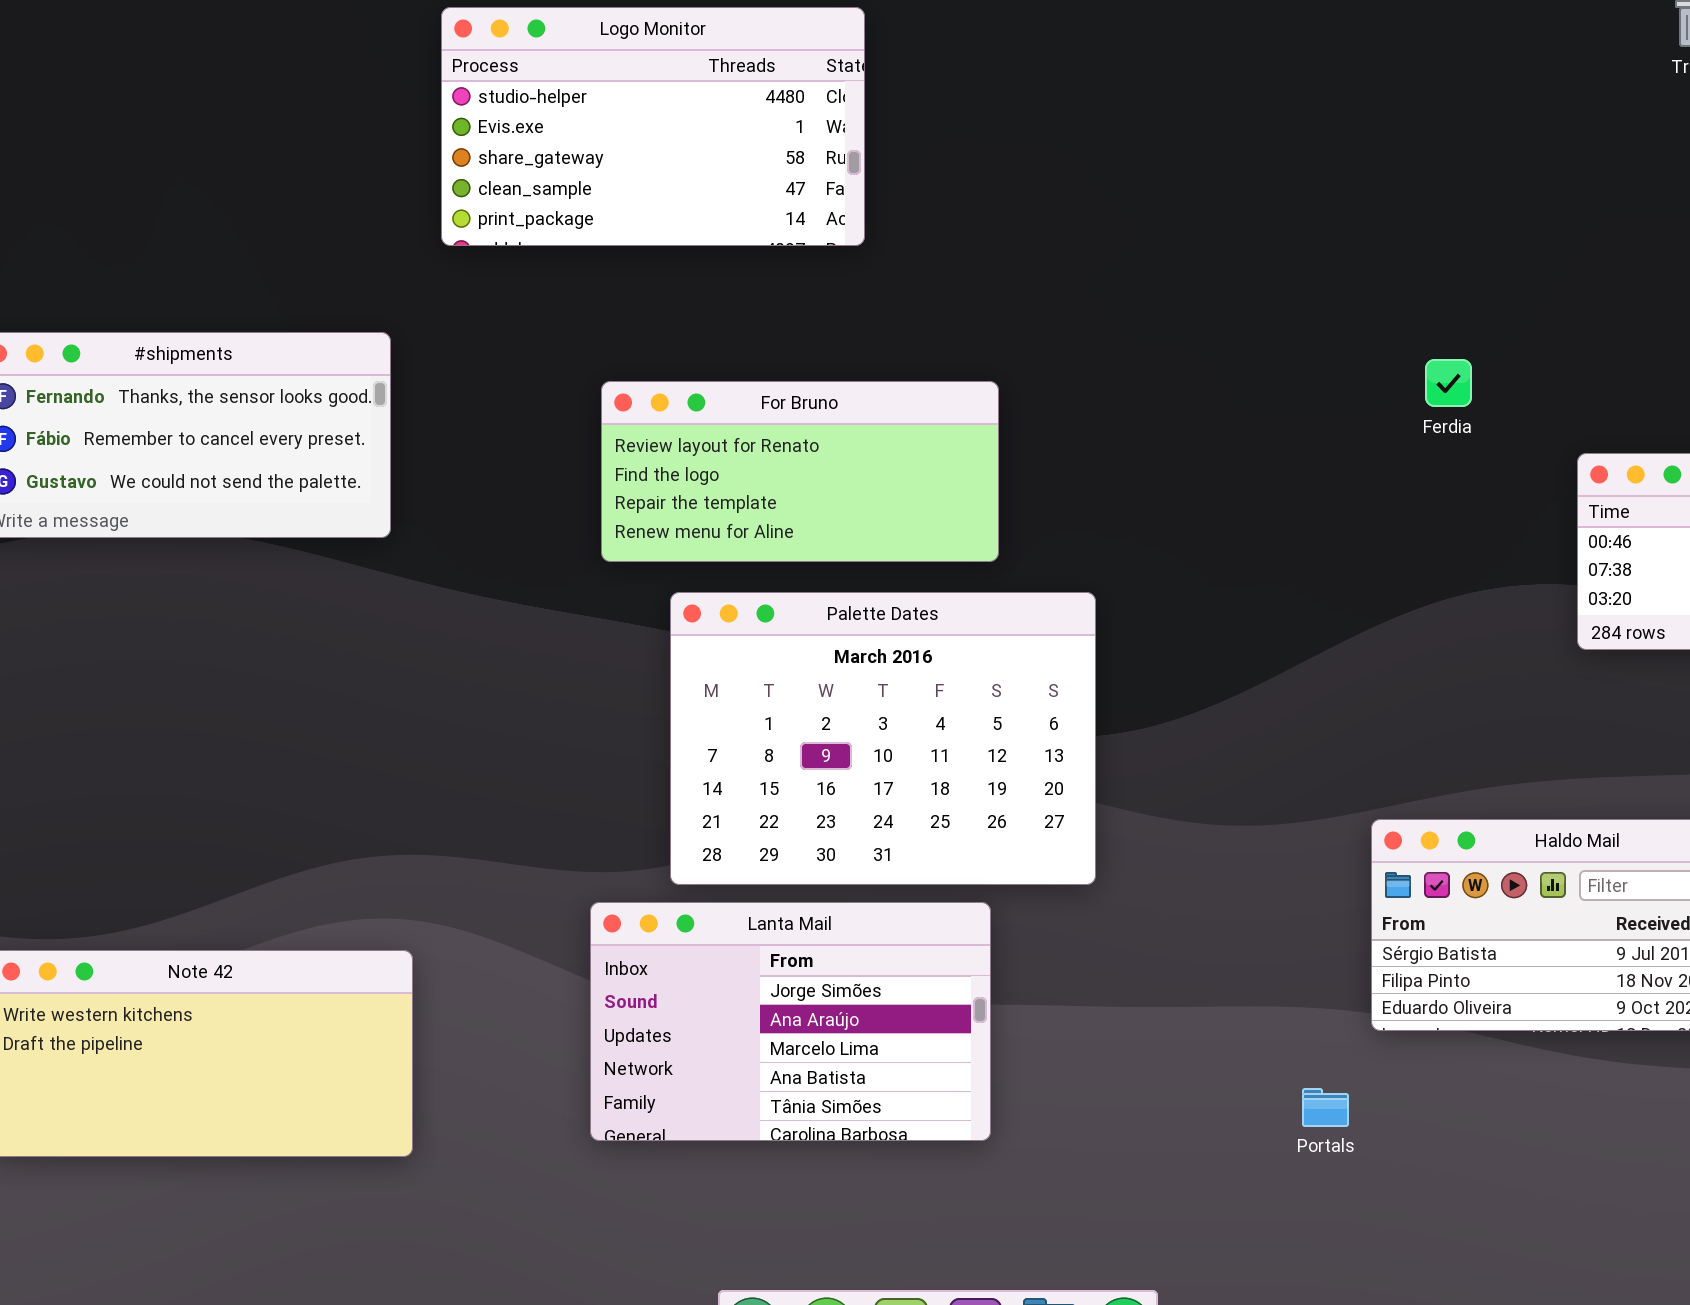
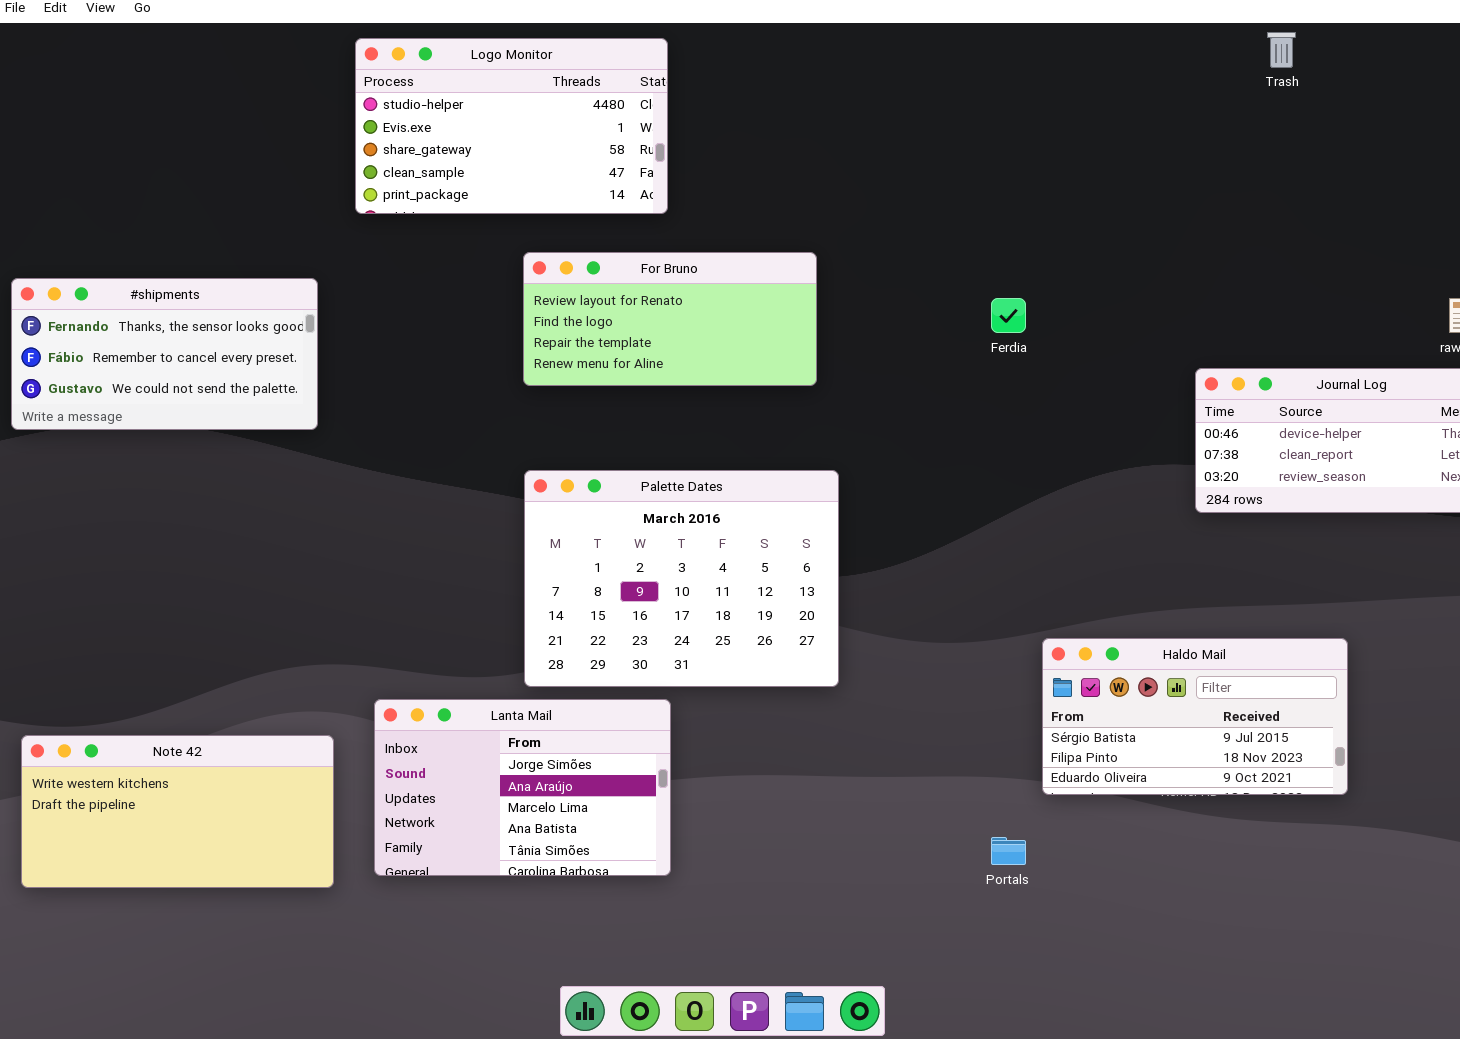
Ferdia: [1425,359,1472,407] -> [991,298,1026,333], moved
For Bruno: [601,381,999,562] -> [523,252,817,386], moved
Lanta Mail: [590,902,991,1141] -> [374,699,671,876], moved

